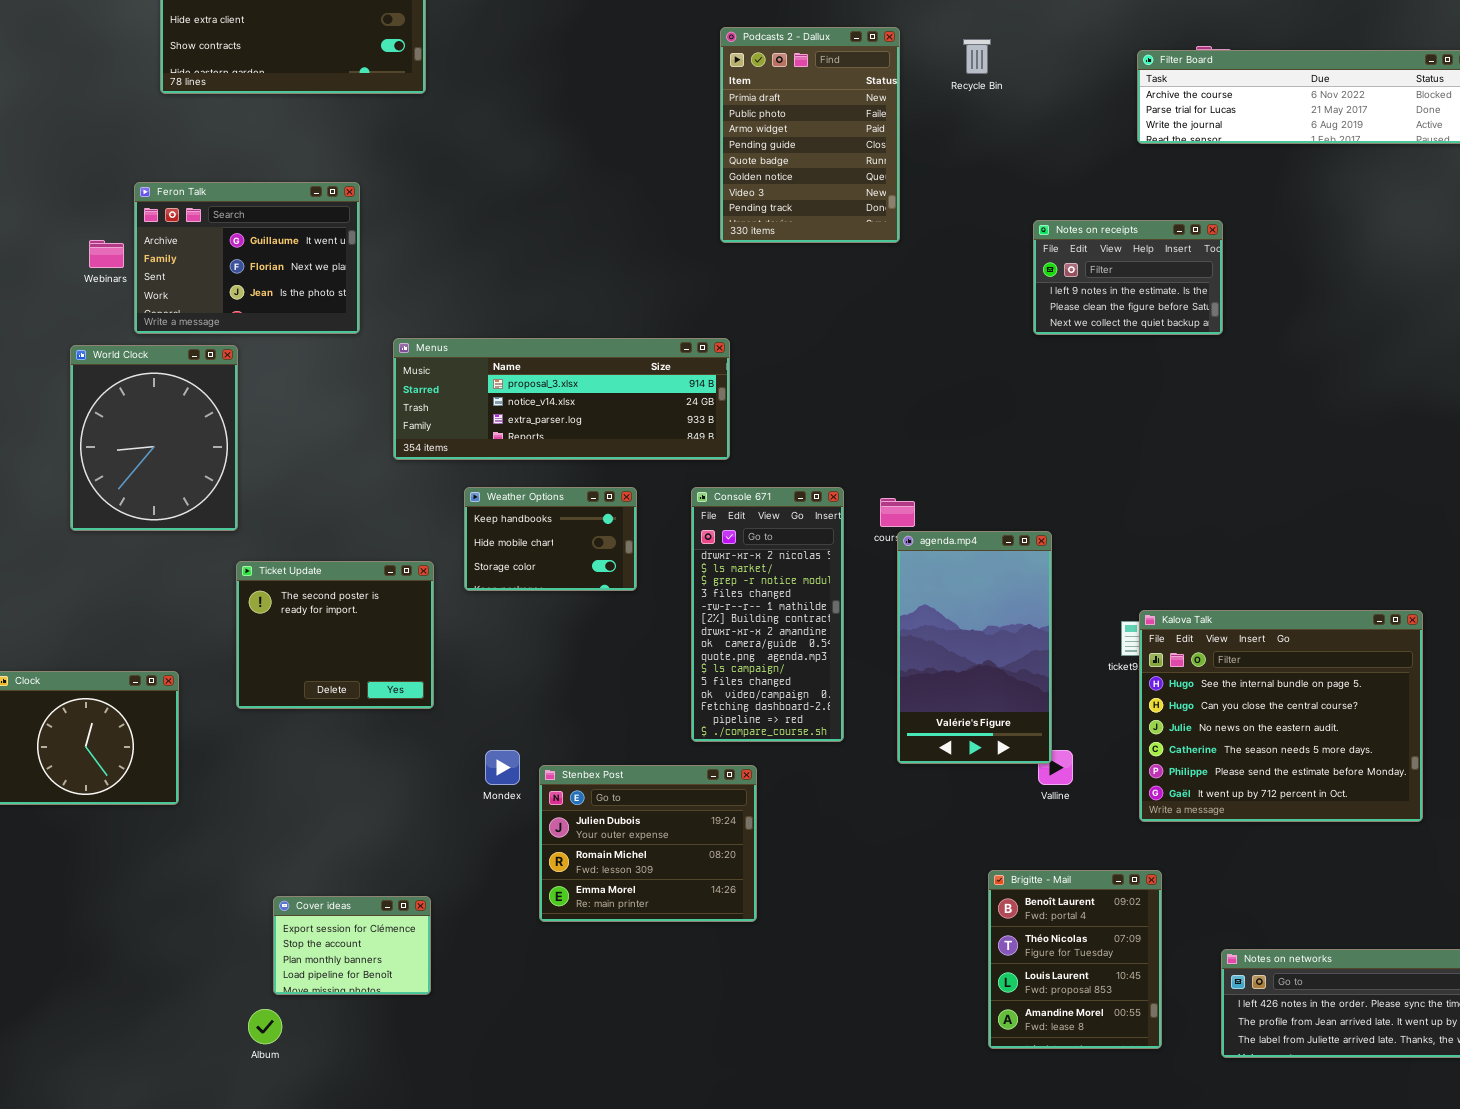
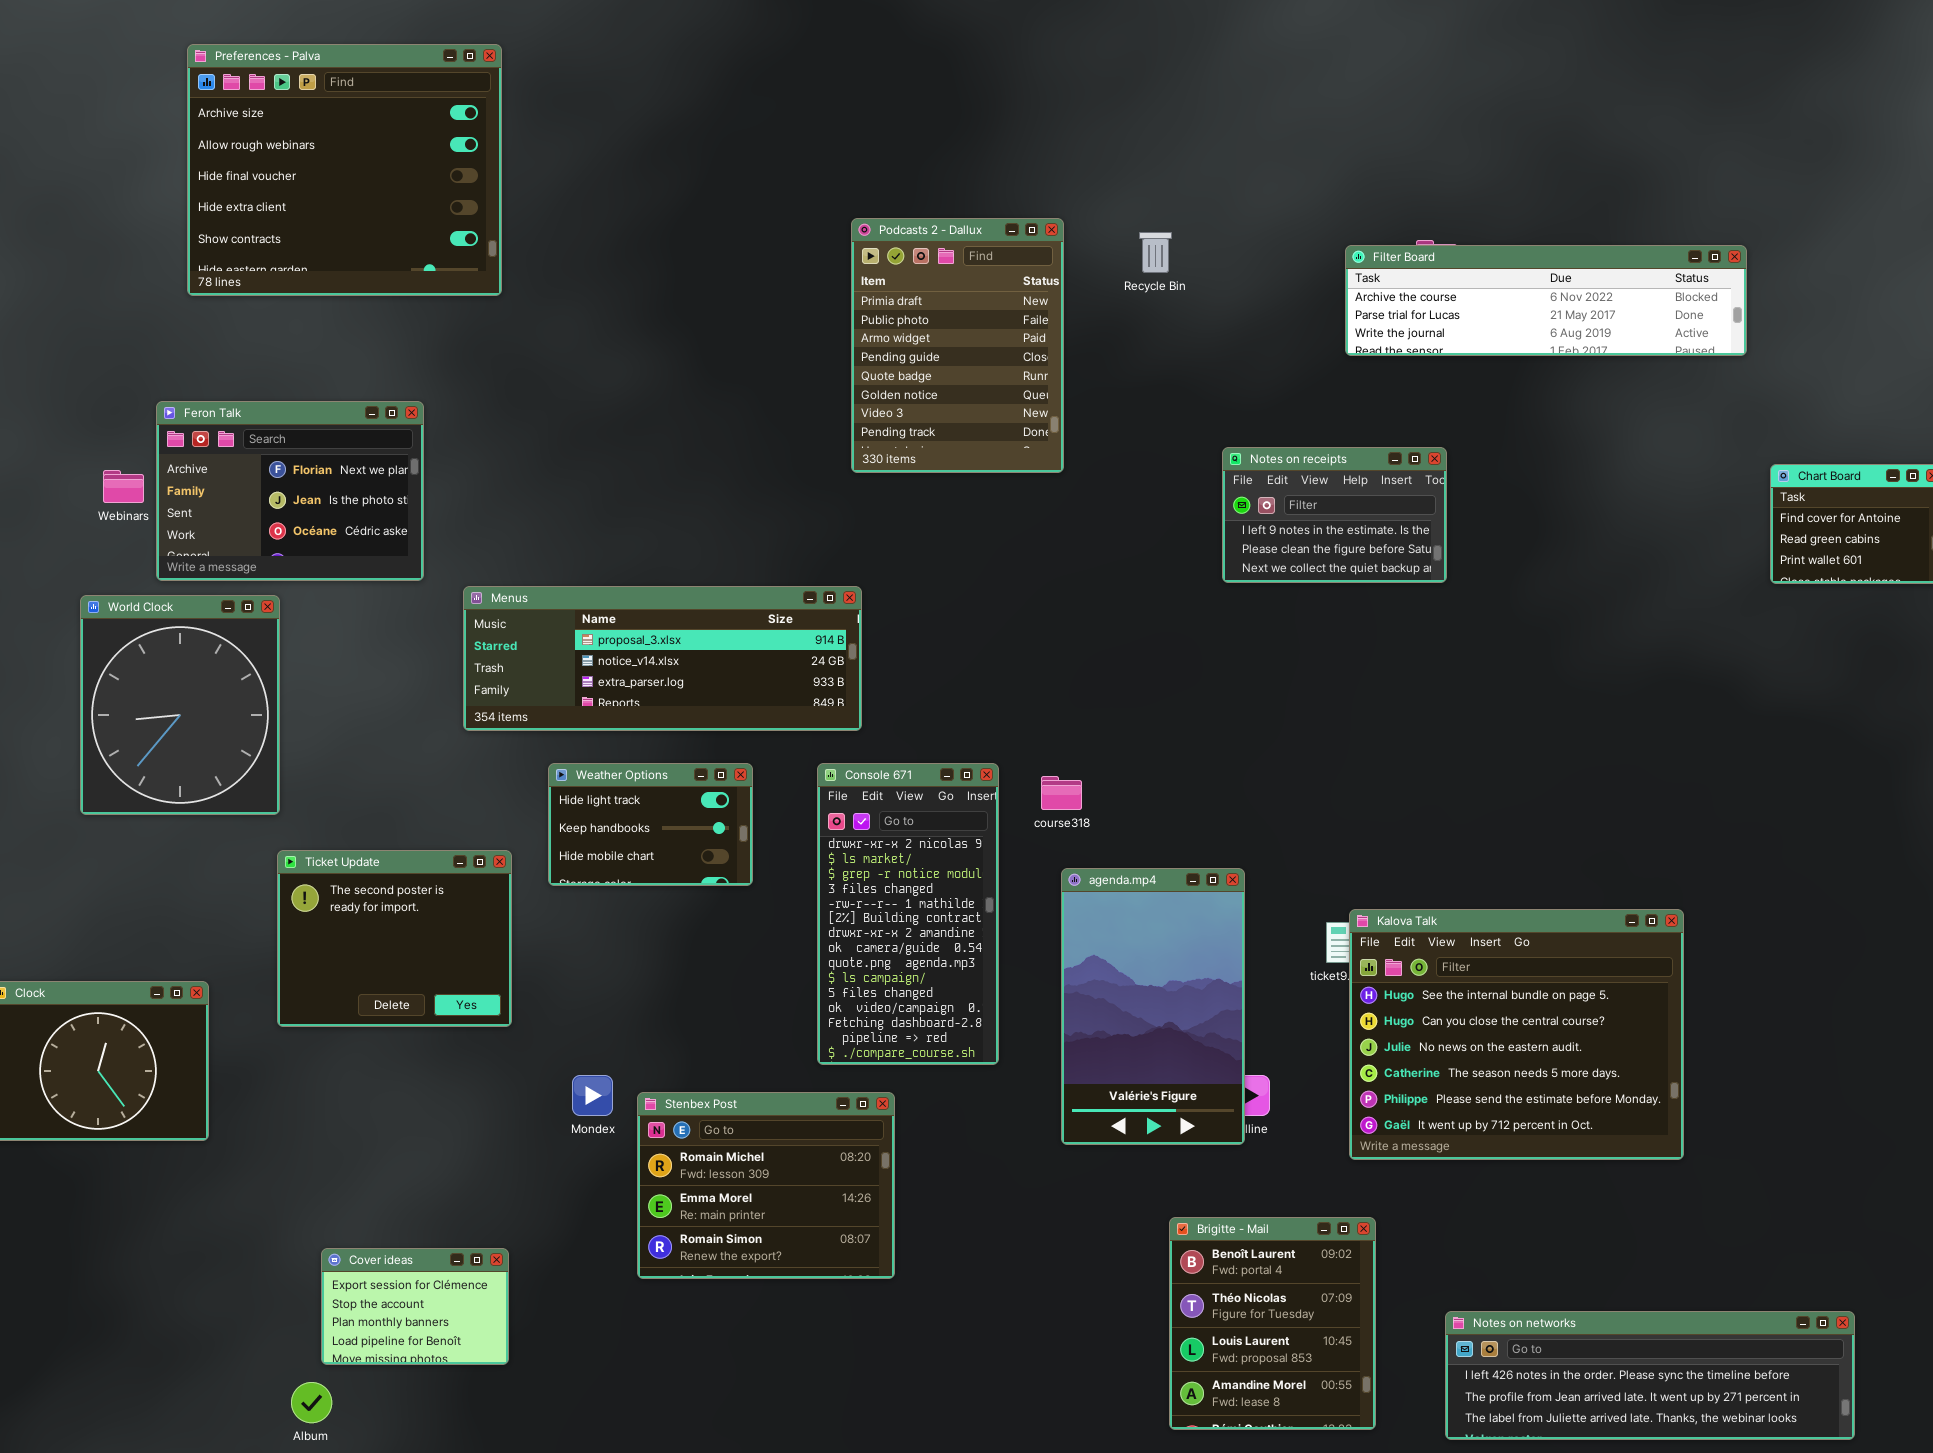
Feron Talk: [134,182,360,334] -> [156,401,424,581], scrolled down 1 row
Weather Options: [464,487,637,591] -> [548,763,753,886], scrolled up 1 row
agenda.mp4: [897,531,1052,764] -> [1061,868,1245,1145], moved
Stenbex Post: [539,765,757,922] -> [637,1092,895,1279], scrolled down 1 row

